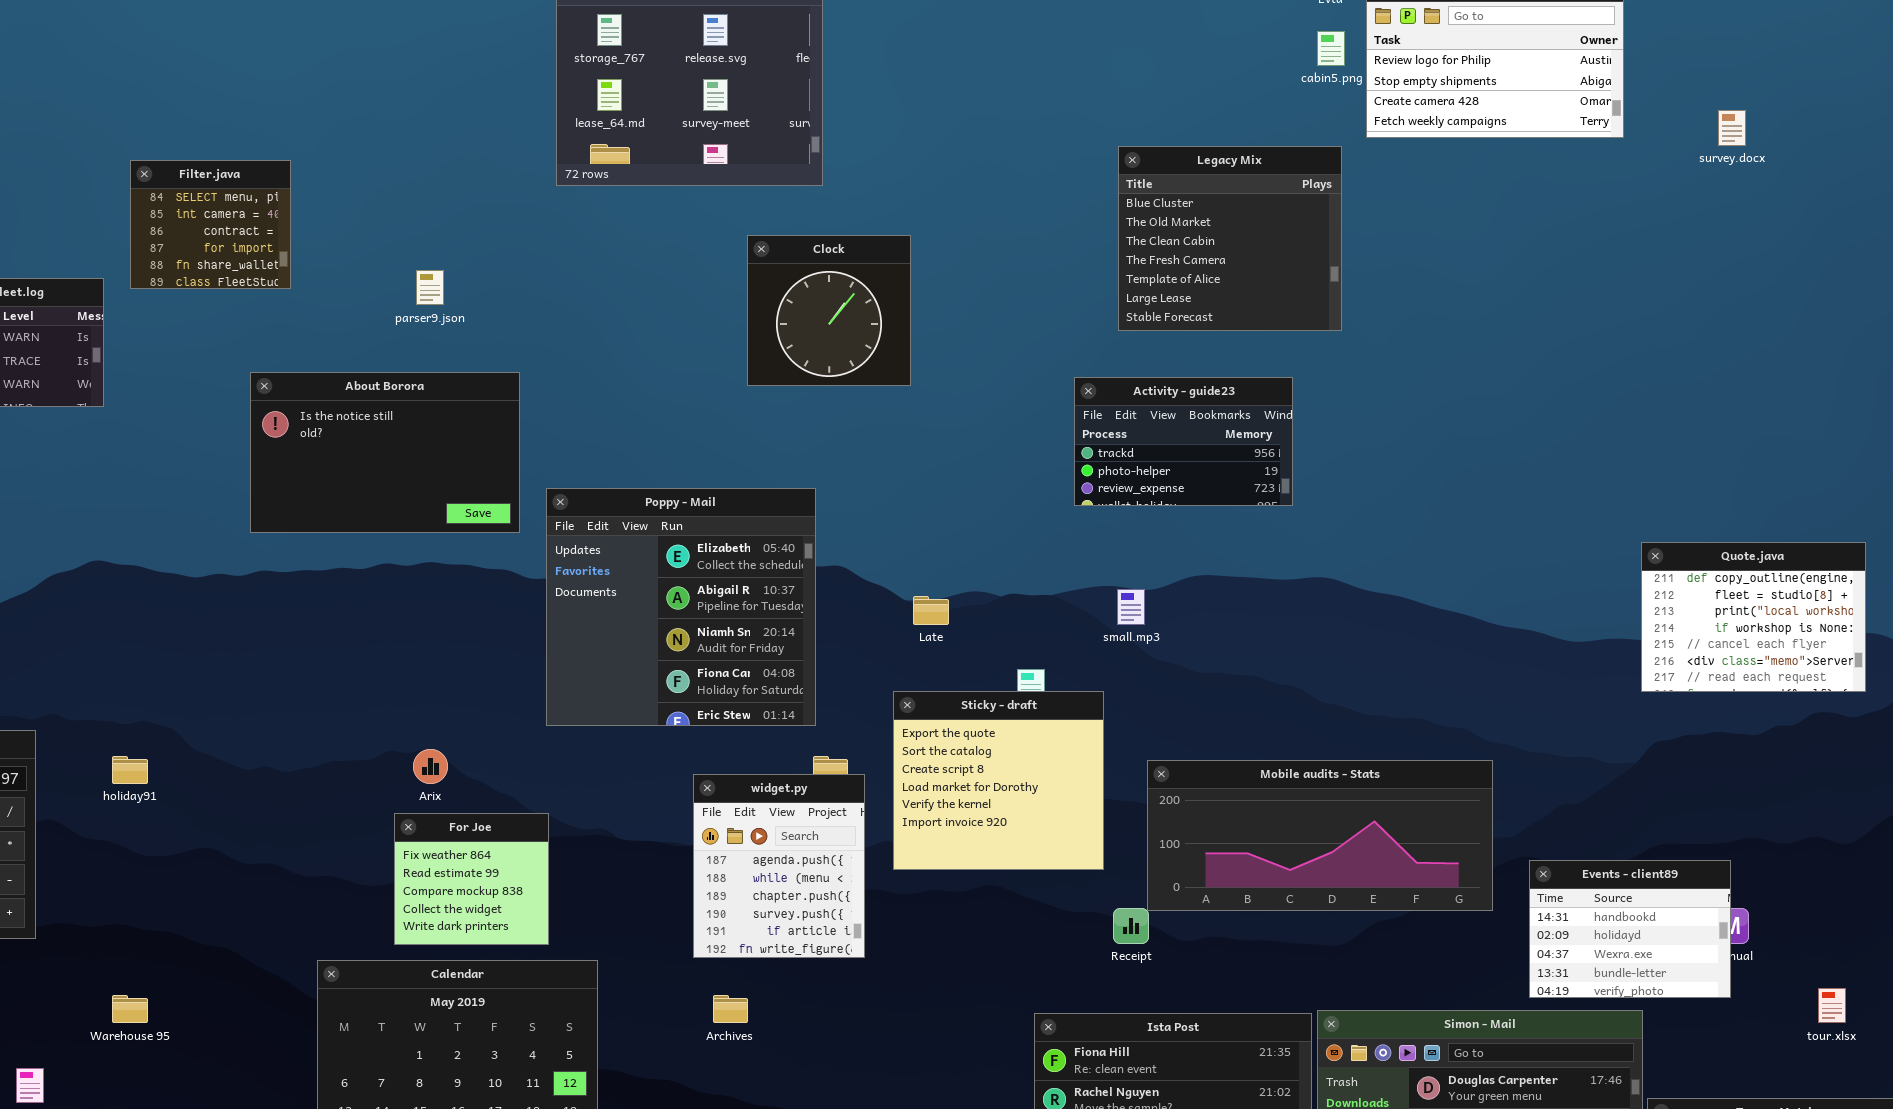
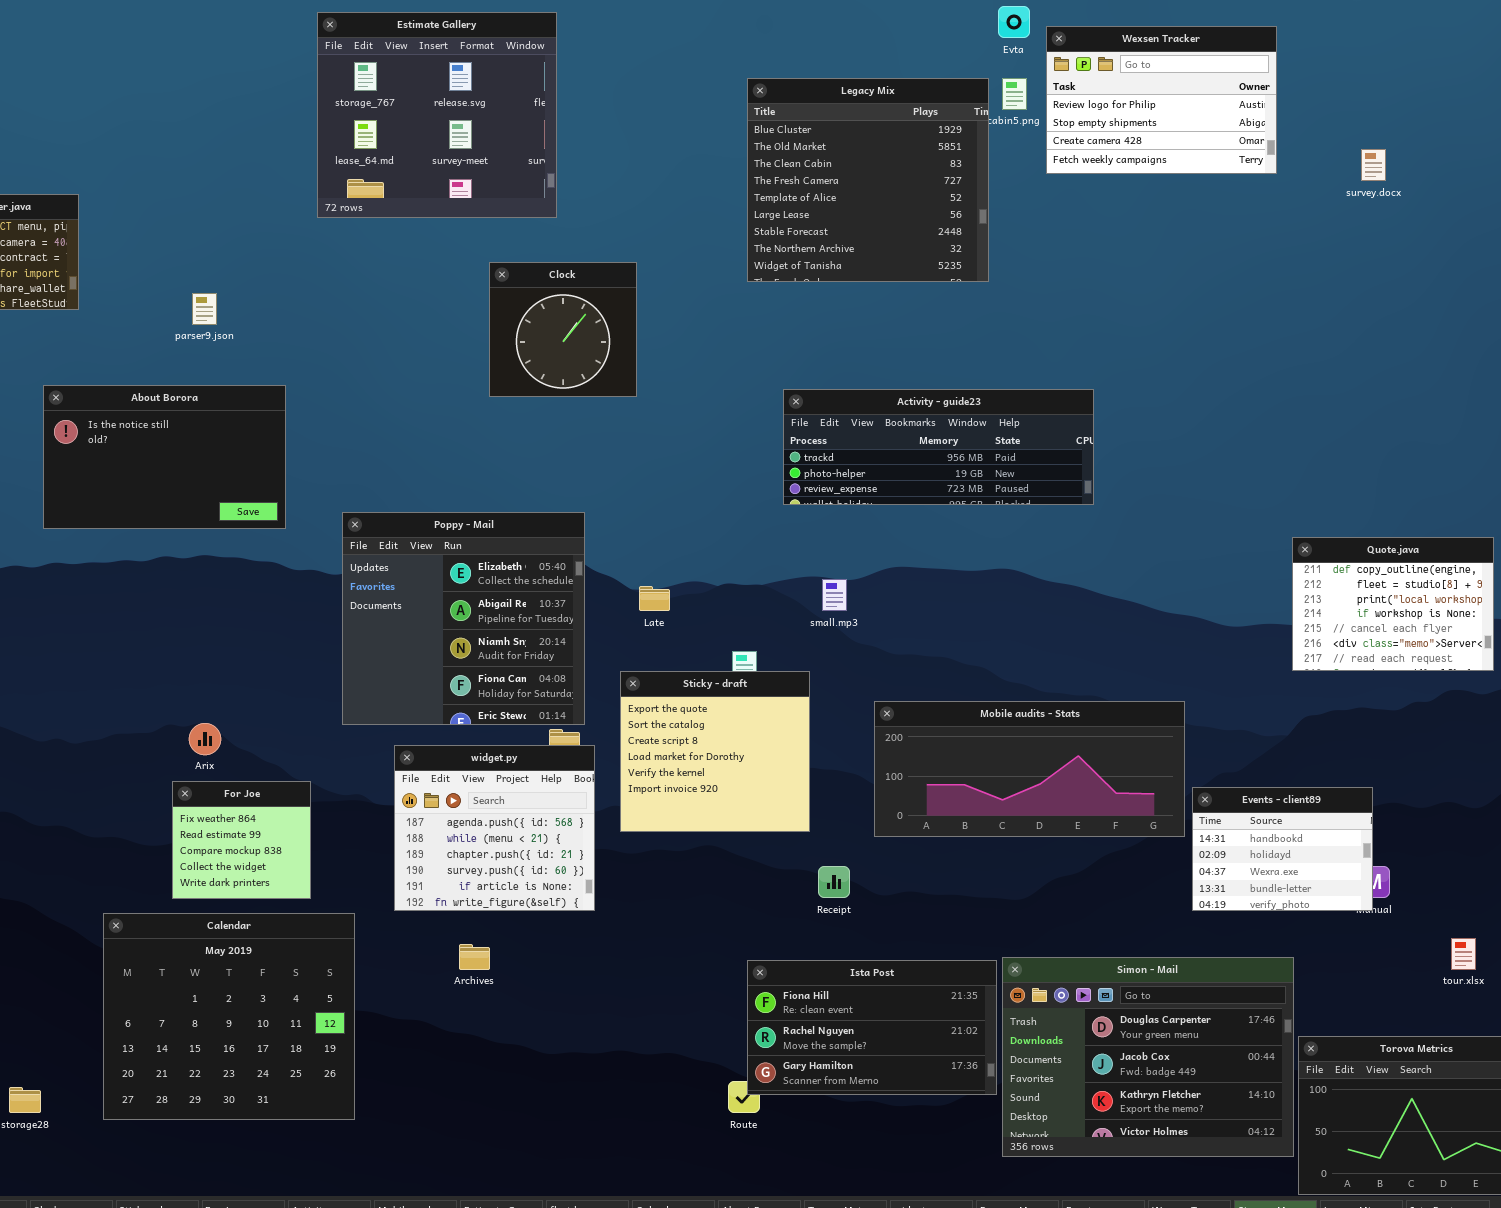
Legacy Mix: [1118,146,1342,331] -> [747,78,989,282], moved, resized
Activity - guide23: [1074,377,1293,506] -> [783,389,1094,505], resized
Poppy - Mail: [546,488,816,726] -> [342,512,585,725], moved
Mobile audits - Stats: [1147,760,1493,911] -> [874,701,1185,837], moved
widget.py: [693,774,865,958] -> [394,745,595,911], resized
Events - client89: [1529,860,1731,998] -> [1192,787,1373,911], moved

